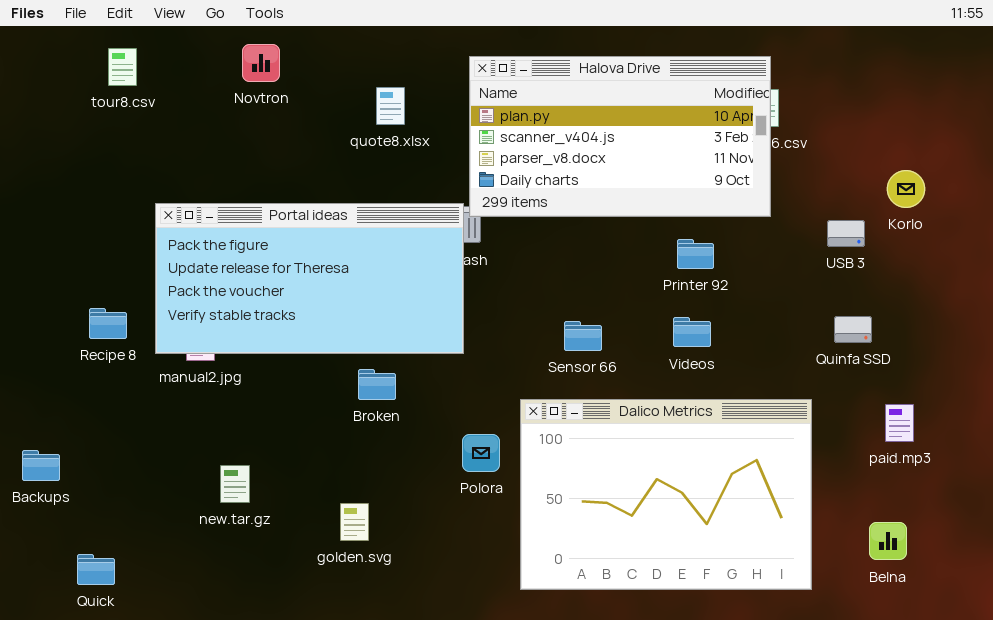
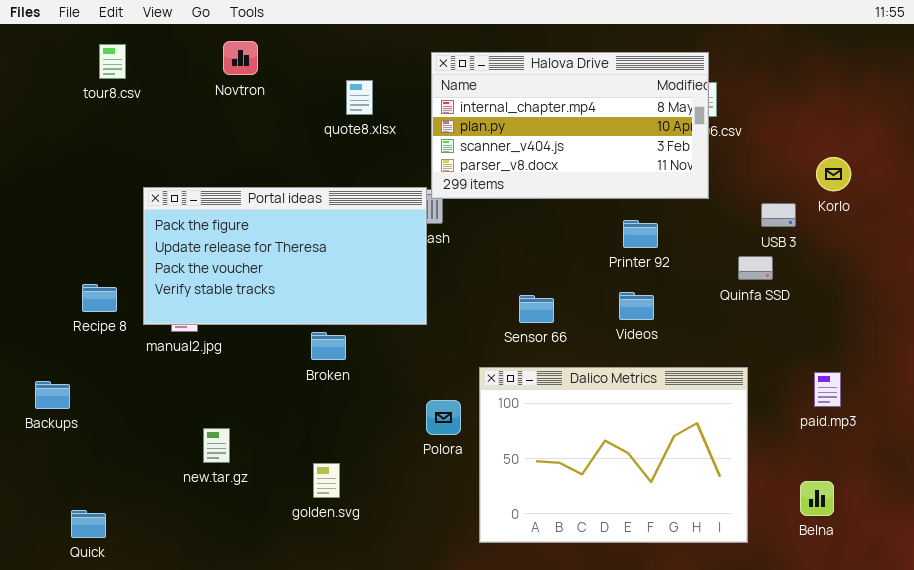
Halova Drive: [469,56,771,217] -> [431,52,709,199], scrolled up 1 row
Quinfa SSD: [834,316,872,343] -> [738,256,773,280], moved
Broken: [358,369,396,400] -> [311,332,346,360], moved
Backups: [22,450,60,481] -> [35,381,70,409], moved

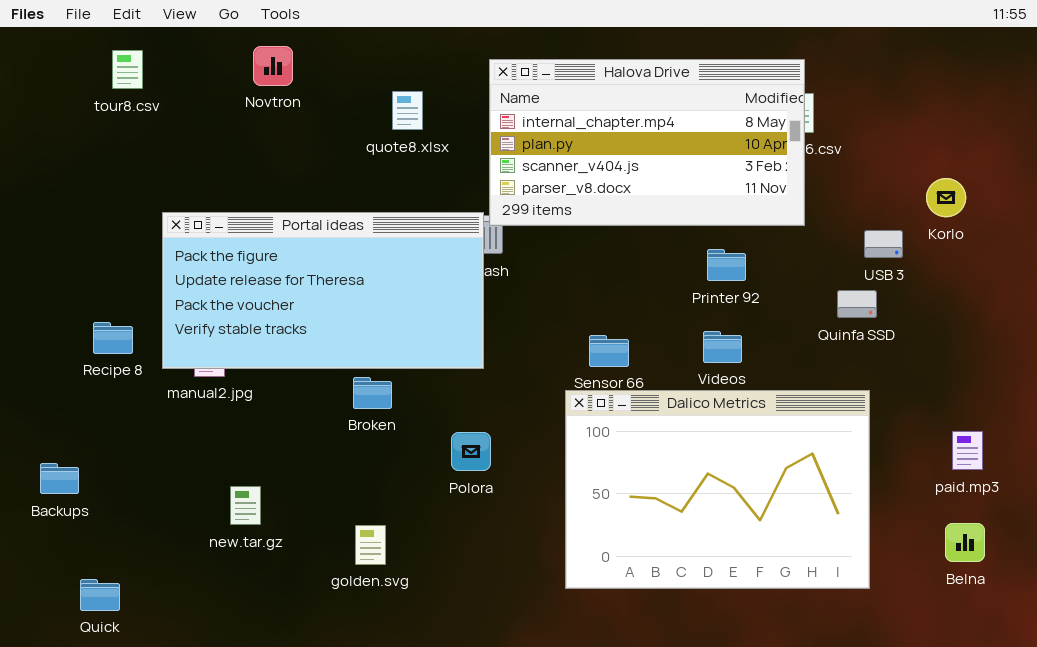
Dalico Metrics: [479,367,748,543] -> [565,390,870,589], moved
paid.mp3: [814,372,841,407] -> [952,431,983,470], moved
Backups: [35,381,70,409] -> [40,463,79,494], moved
Polora: [426,400,461,435] -> [451,432,491,471], moved
Belna: [800,481,834,516] -> [945,523,985,562], moved

